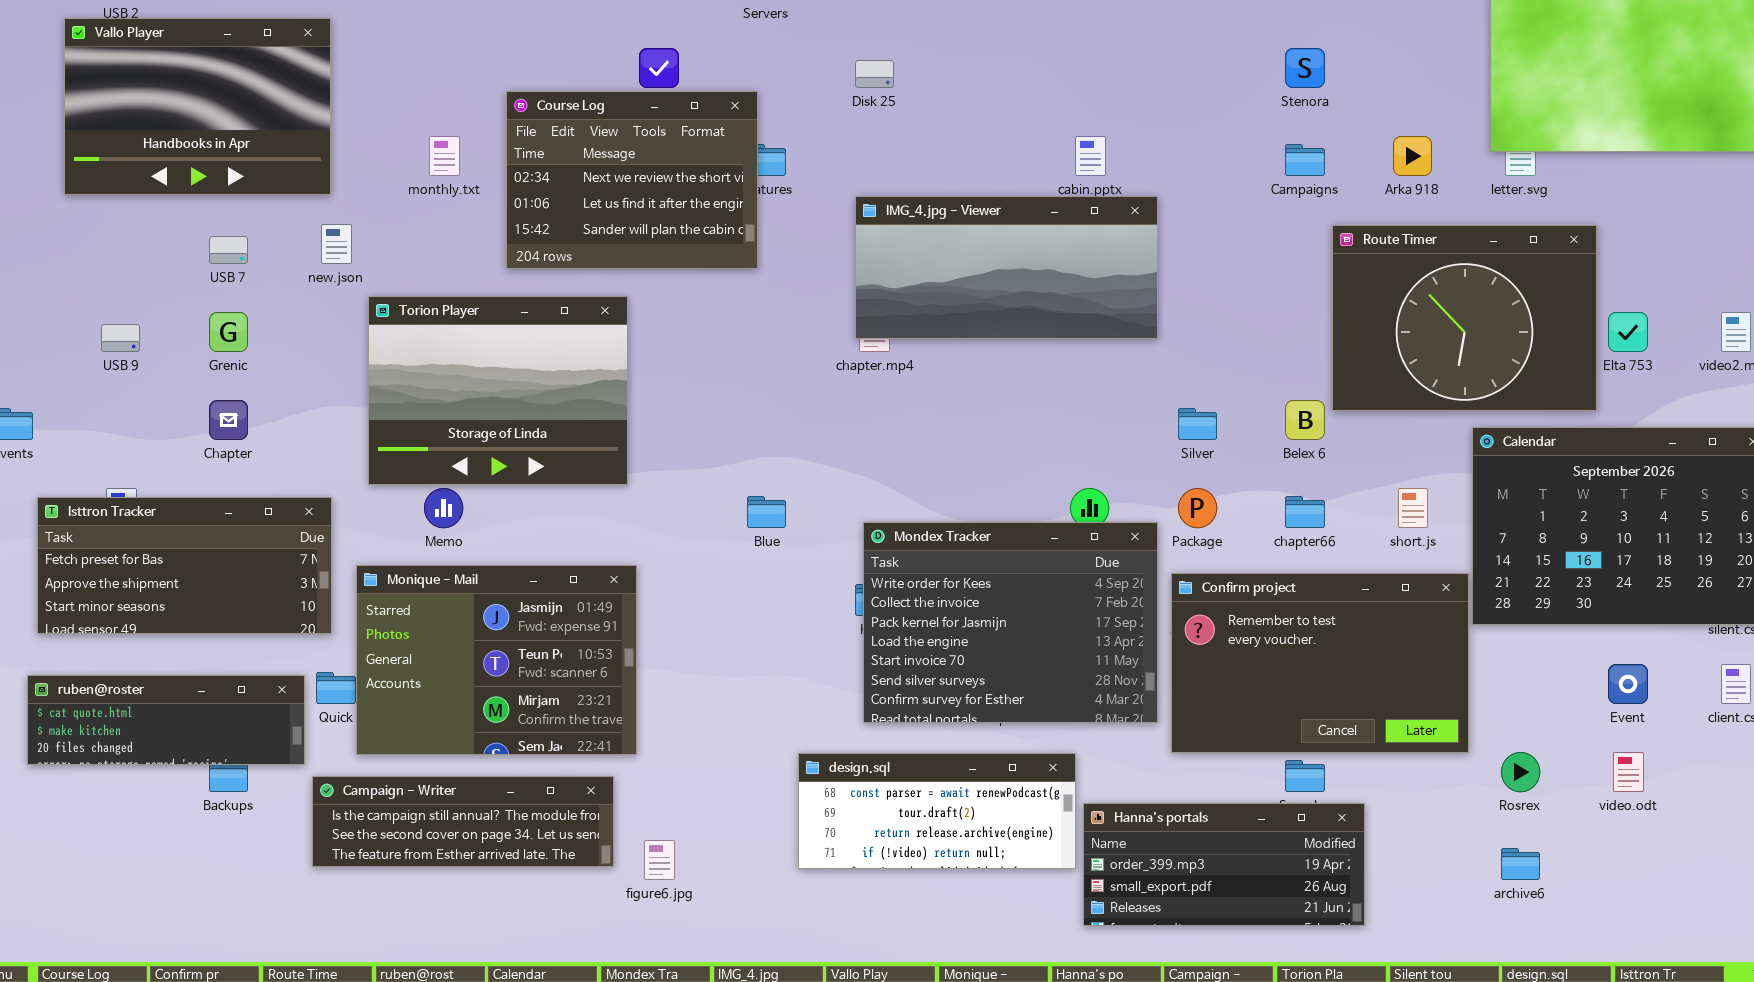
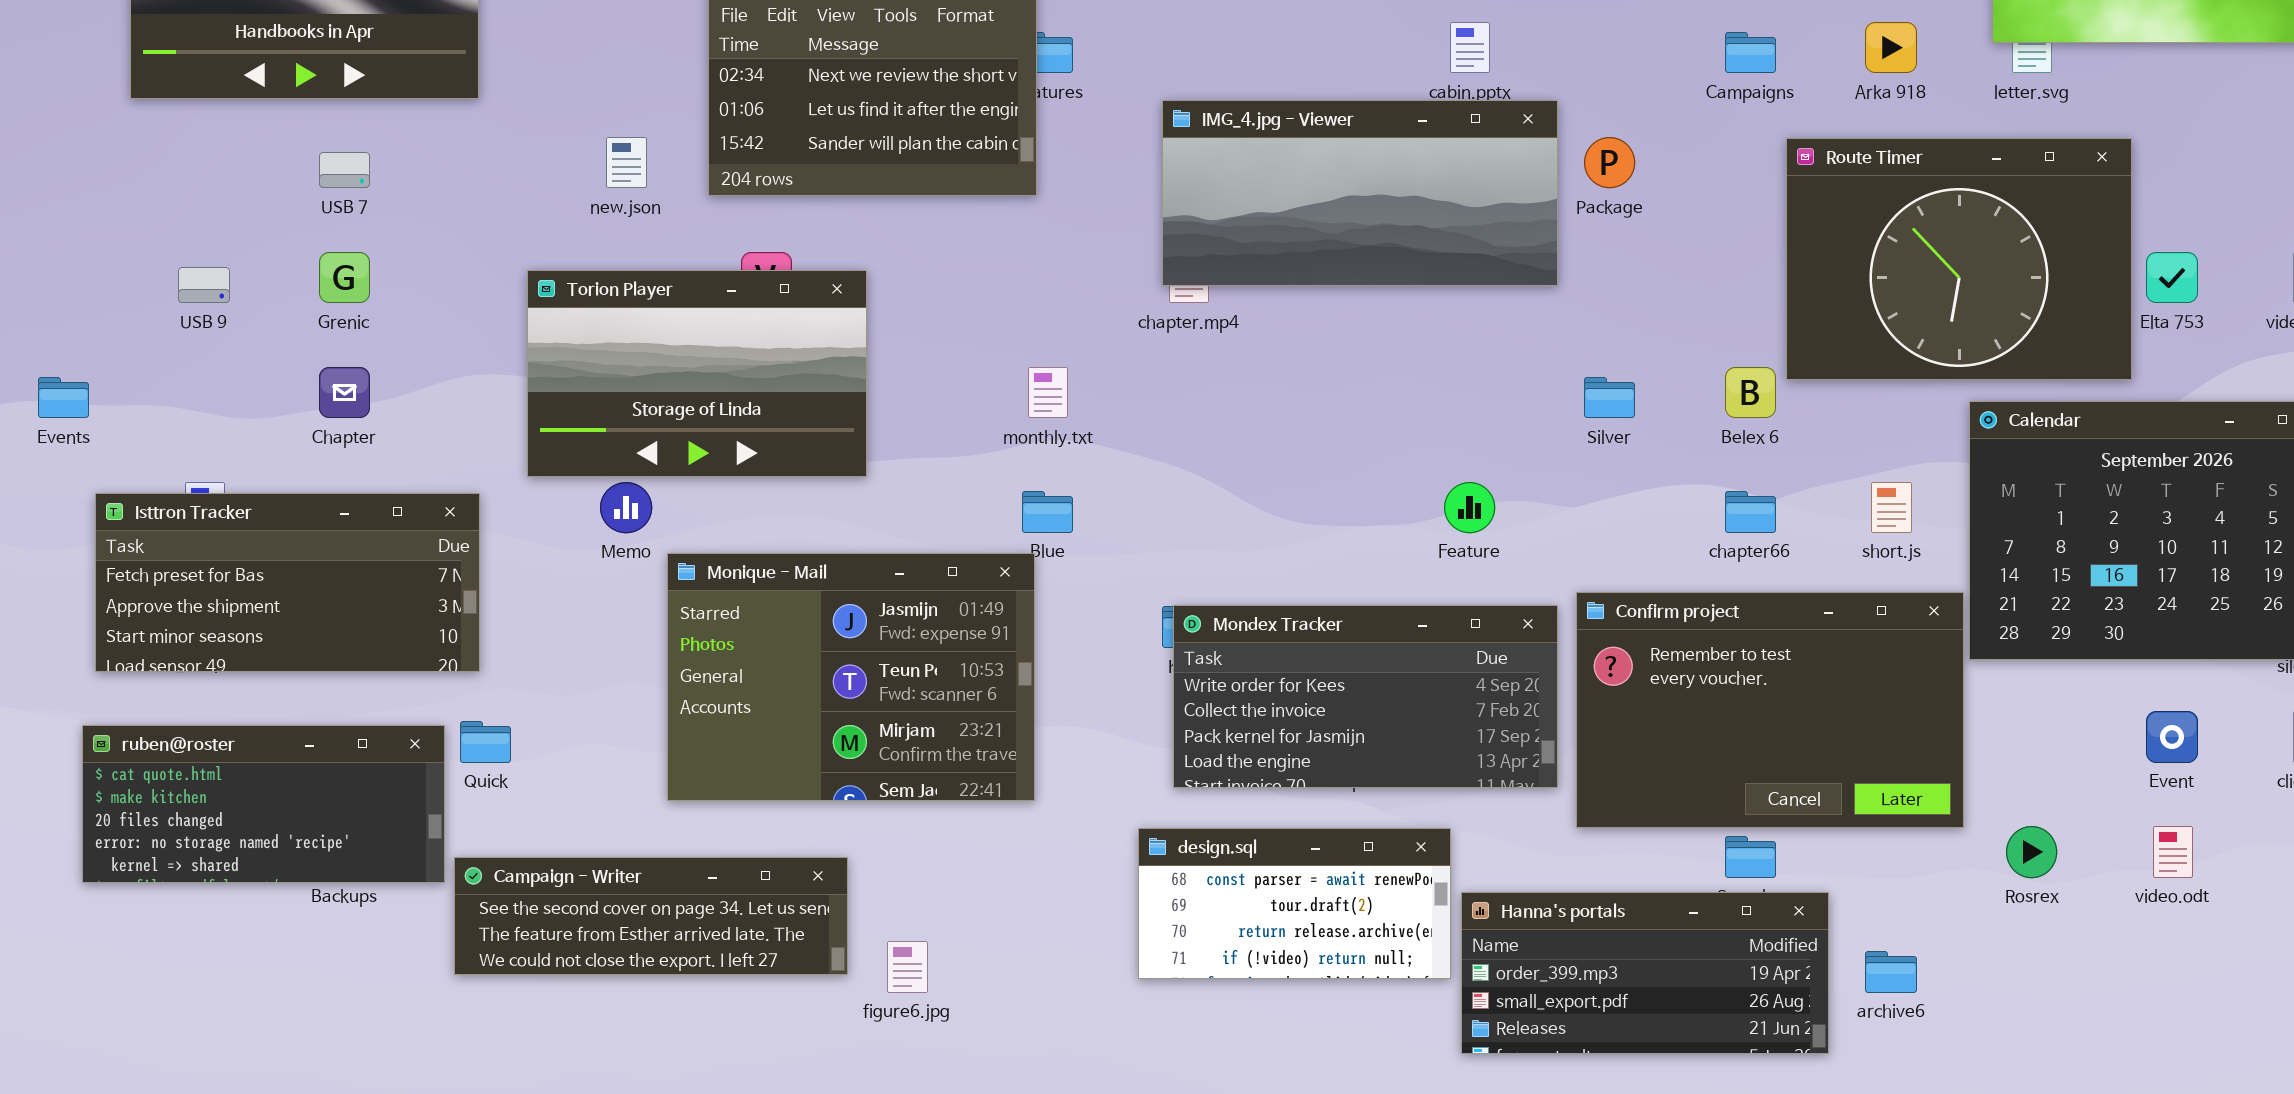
monthly.txt: [429,136,460,176] -> [1028,367,1068,418], moved
new.json: [321,224,352,264] -> [606,137,647,188], moved
Torion Player: [368,296,628,485] -> [527,270,867,477], resized
Package: [1178,488,1217,528] -> [1584,137,1635,188], moved
Mondex Tracker: [863,522,1158,723] -> [1173,605,1558,788], resized
Monique - Mail: [356,565,637,755] -> [667,553,1035,801], moved
ruben@roster: [27,675,305,765] -> [82,725,445,883], resized
design.sql: [798,753,1076,869] -> [1138,828,1451,979], resized
Campaign - Writer: [312,776,614,867] -> [454,857,848,975], scrolled down 1 row
archive6: [1501,848,1540,880] -> [1865,951,1917,993], moved

